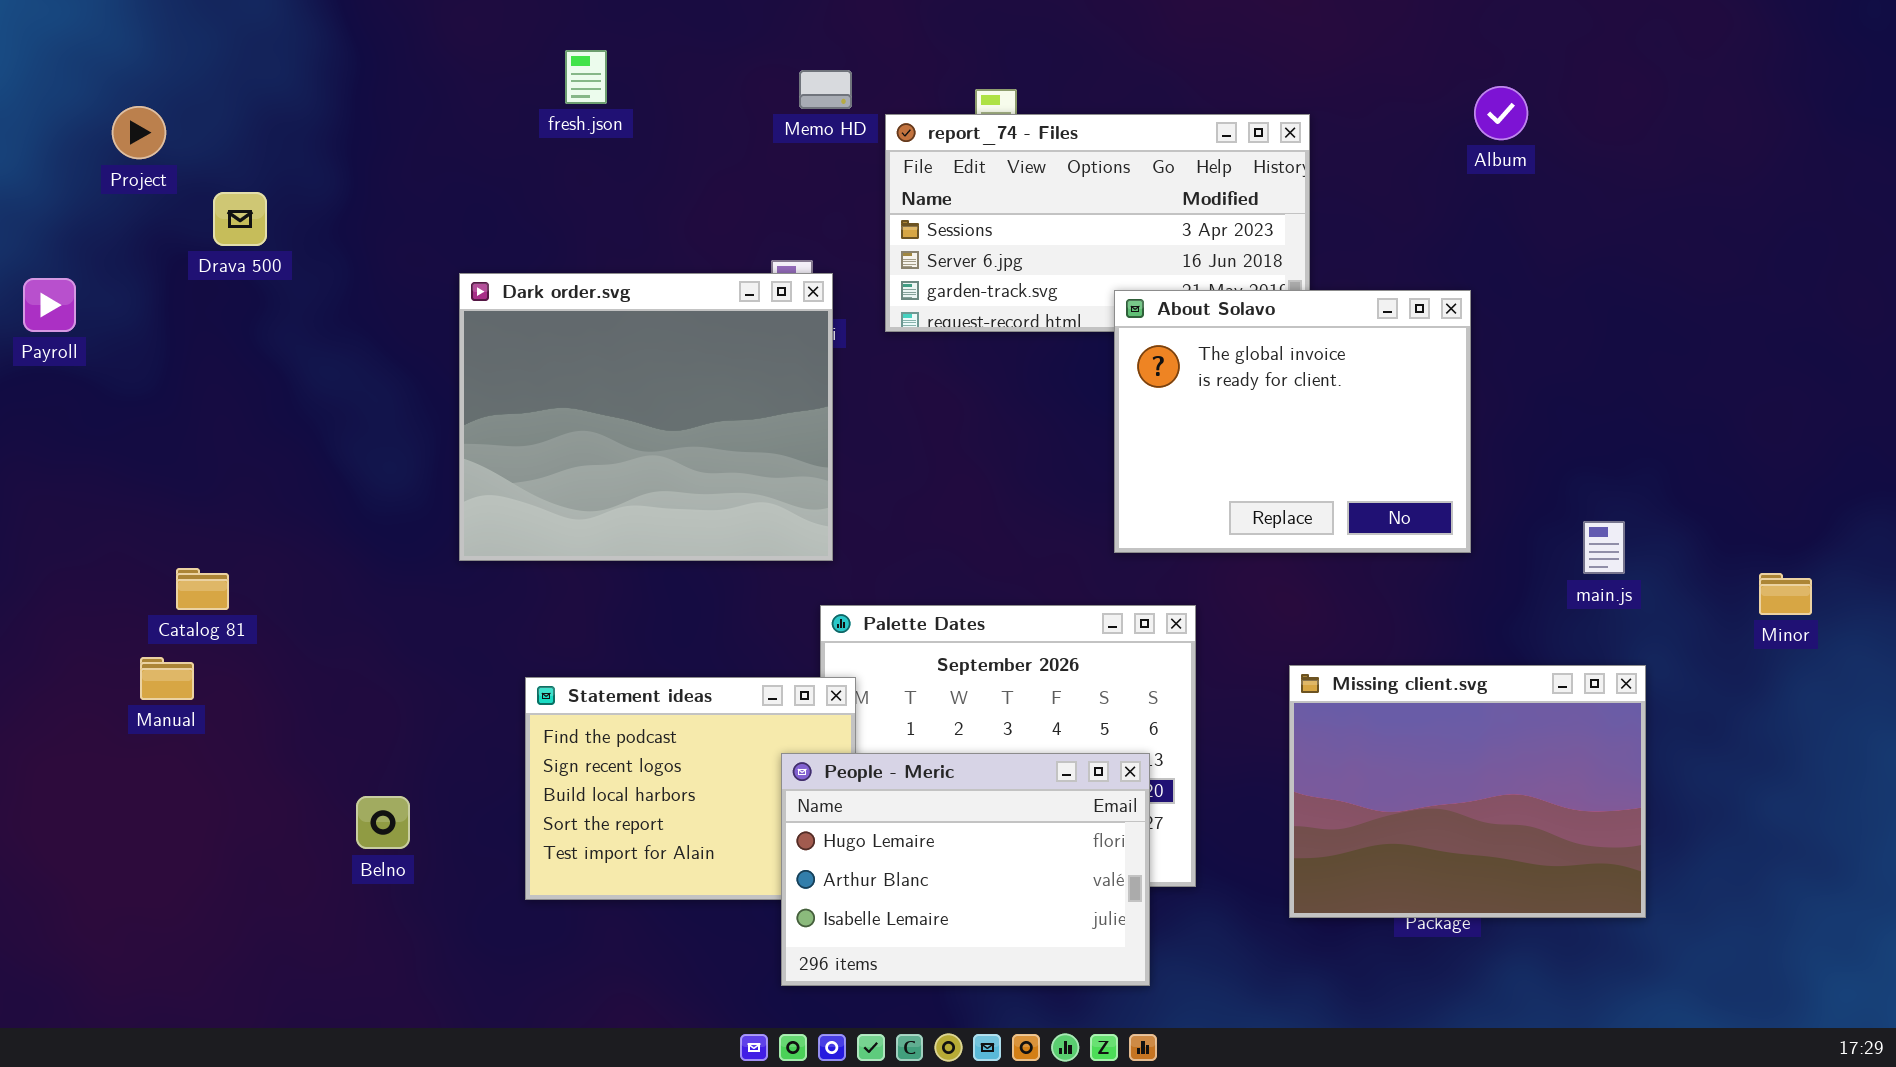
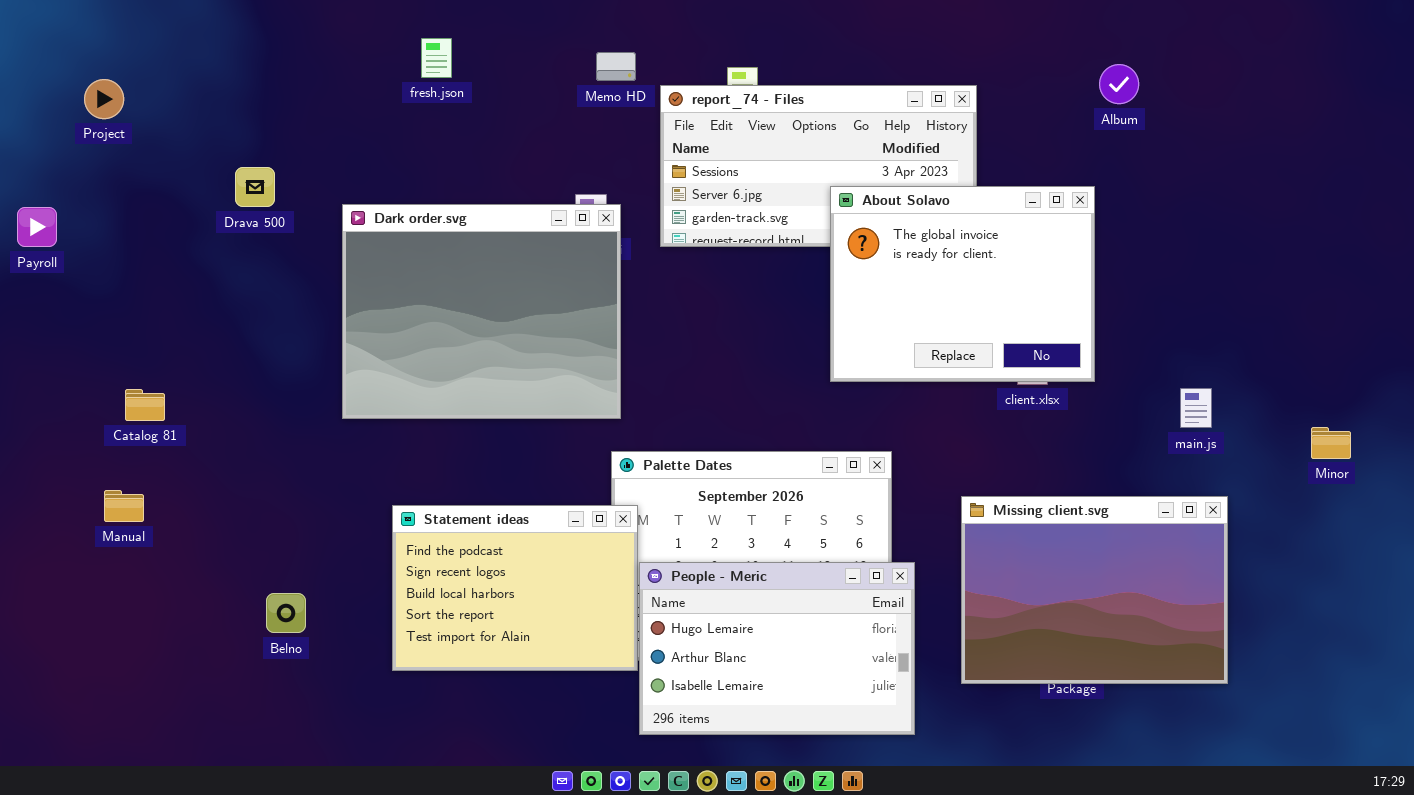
Drava 500: [213,192,267,246] -> [235,167,275,207], moved
About Solavo: [1114,290,1471,553] -> [830,186,1095,382], moved
Catalog 81: [176,568,229,610] -> [125,389,165,421], moved
People - Meric: [781,753,1150,986] -> [639,562,915,735], moved

